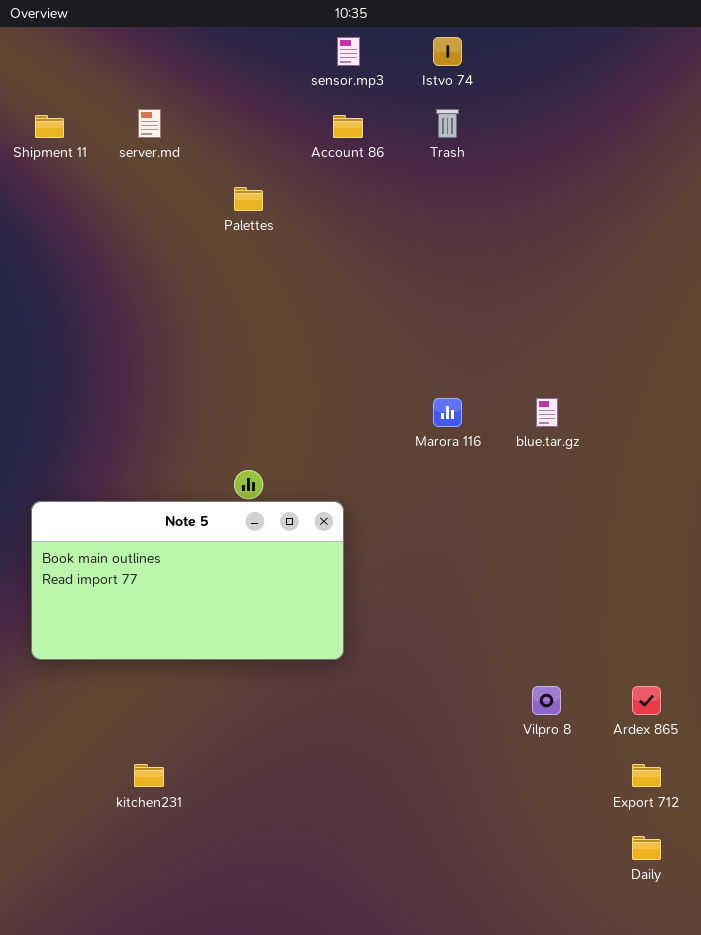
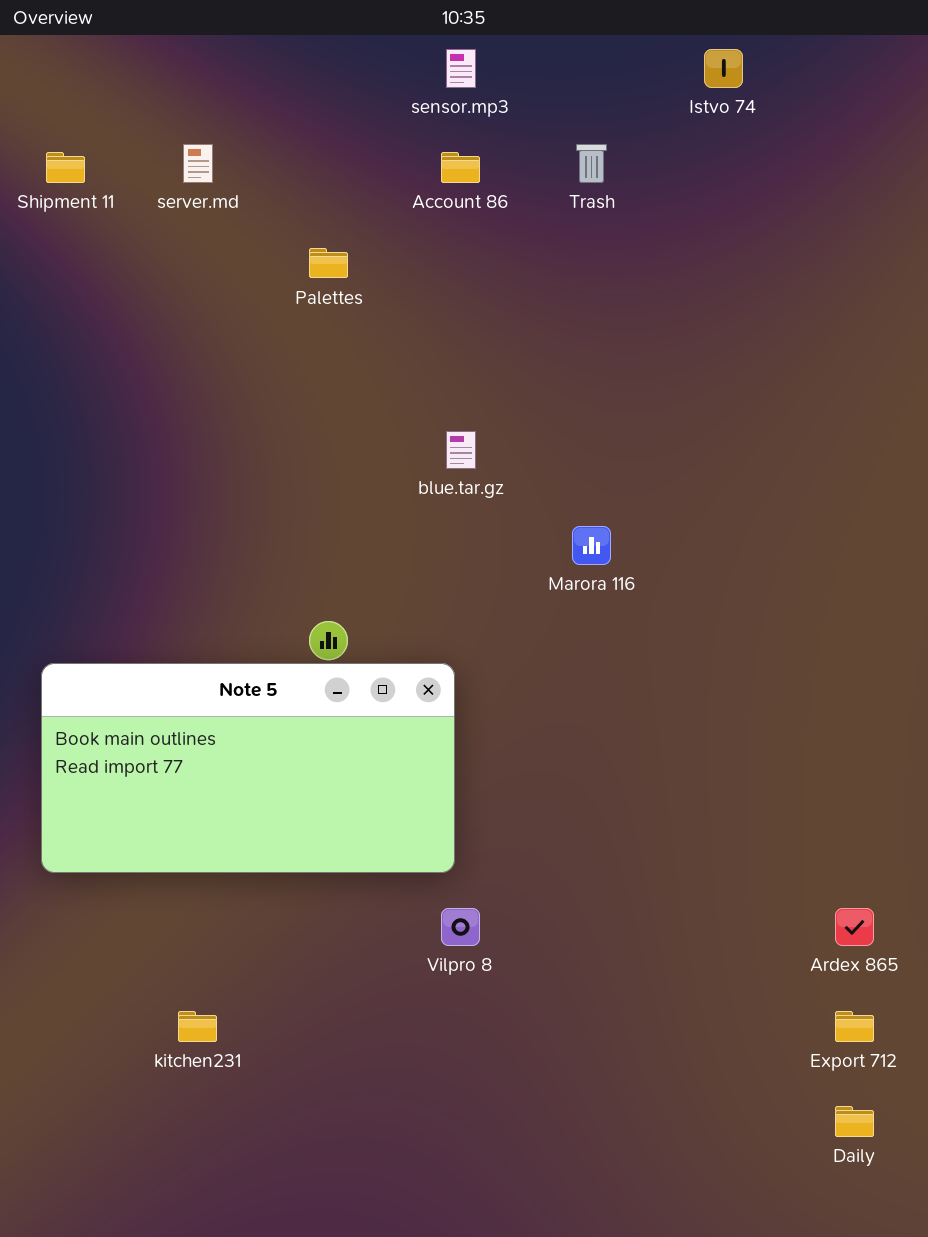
Istvo 74: [433,37,462,66] -> [704,49,743,88], moved
blue.tar.gz: [536,398,558,427] -> [446,431,476,469], moved
Vilpro 8: [532,686,561,715] -> [441,908,480,946], moved

